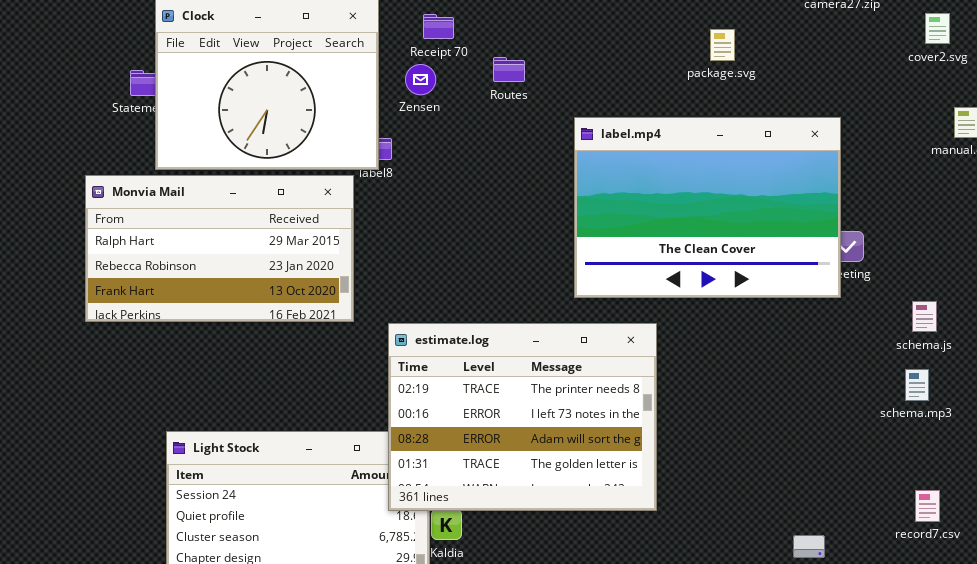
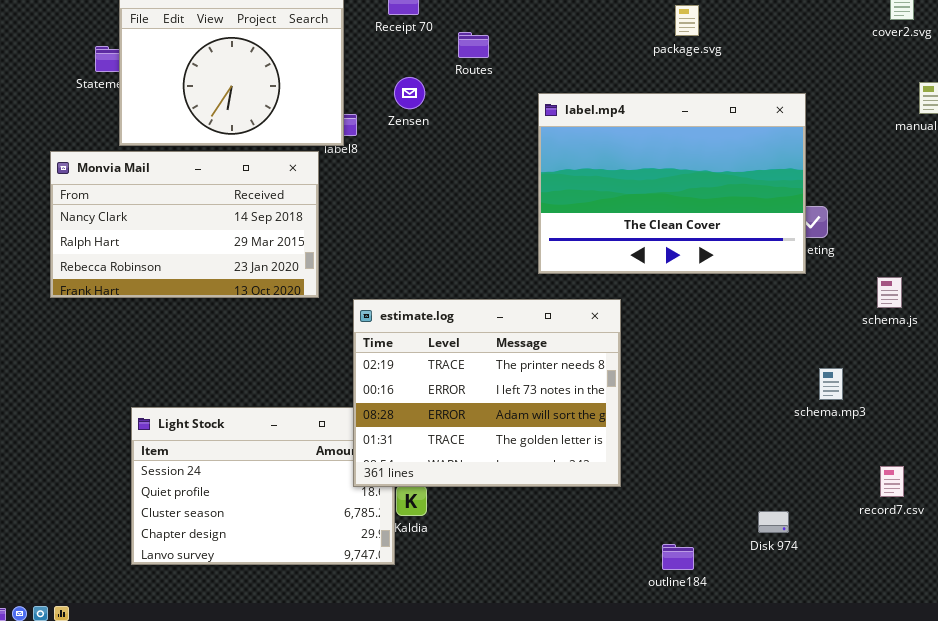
Zensen: [405,64,436,95] -> [394,77,425,109], moved
Monvia Mail: [85,175,354,322] -> [50,151,319,298], scrolled up 1 row
schema.mp3: [905,369,929,401] -> [819,368,843,400], moved

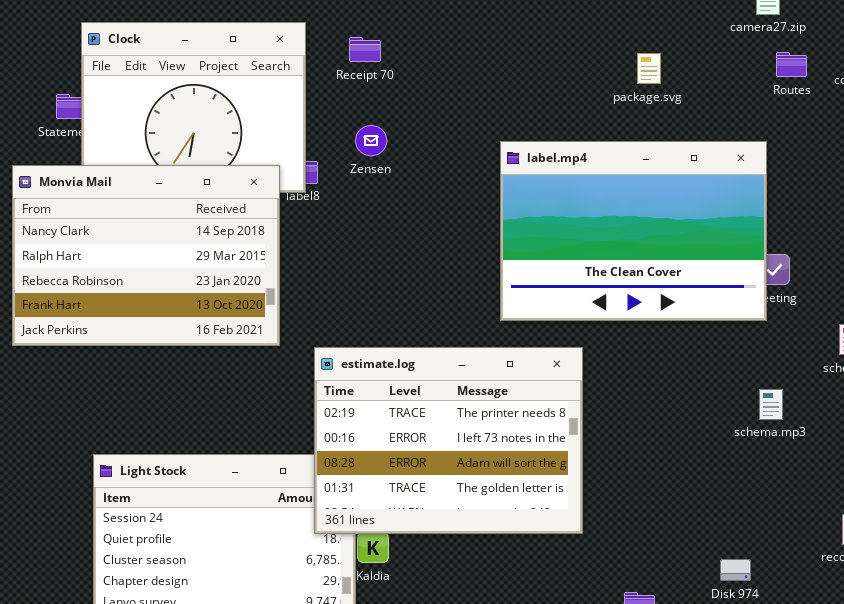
Routes: [458,32,489,58] -> [776,52,807,77], moved
Monvia Mail: [50,151,319,298] -> [12,165,280,346], resized
schema.mp3: [819,368,843,400] -> [759,389,783,420], moved

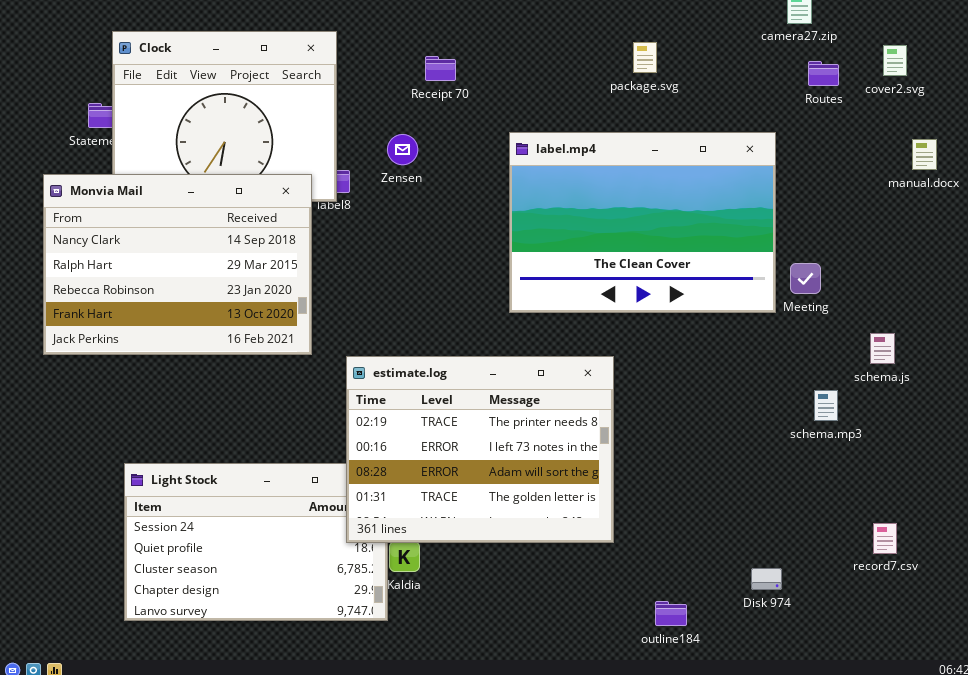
Receipt 70: [349,37,381,62] -> [425,56,456,81], moved
package.svg: [637,53,661,84] -> [633,42,657,73], moved
label.mp4: [500,141,767,321] -> [509,132,776,313], moved
schema.mp3: [759,389,783,420] -> [814,390,838,421], moved

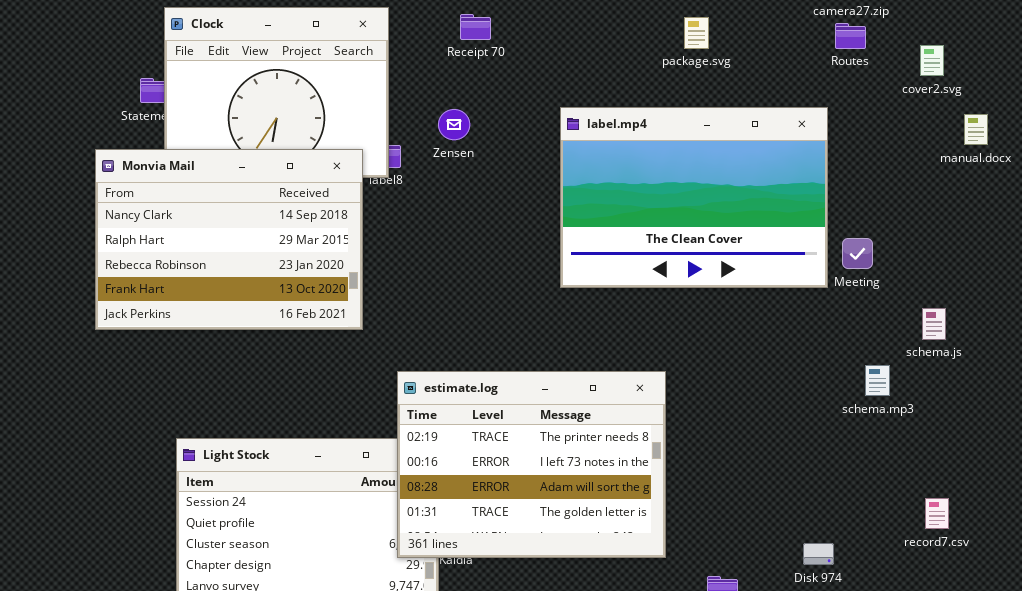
cover2.svg: [883,45,907,76] -> [920,45,944,76], moved
Receipt 70: [425,56,456,81] -> [460,14,491,40], moved
Routes: [808,61,839,86] -> [835,23,866,49], moved
estimate.log: [346,356,614,543] -> [397,371,666,558], moved

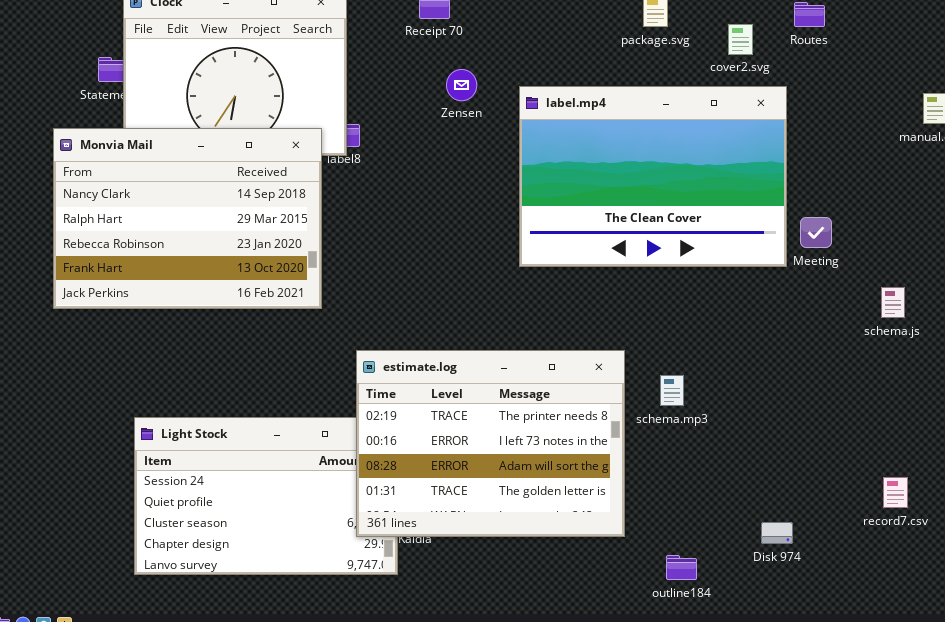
cover2.svg: [920,45,944,76] -> [728,24,753,55], moved
Zensen: [438,109,470,140] -> [446,69,477,101], moved
schema.mp3: [865,365,890,396] -> [660,375,684,406], moved

